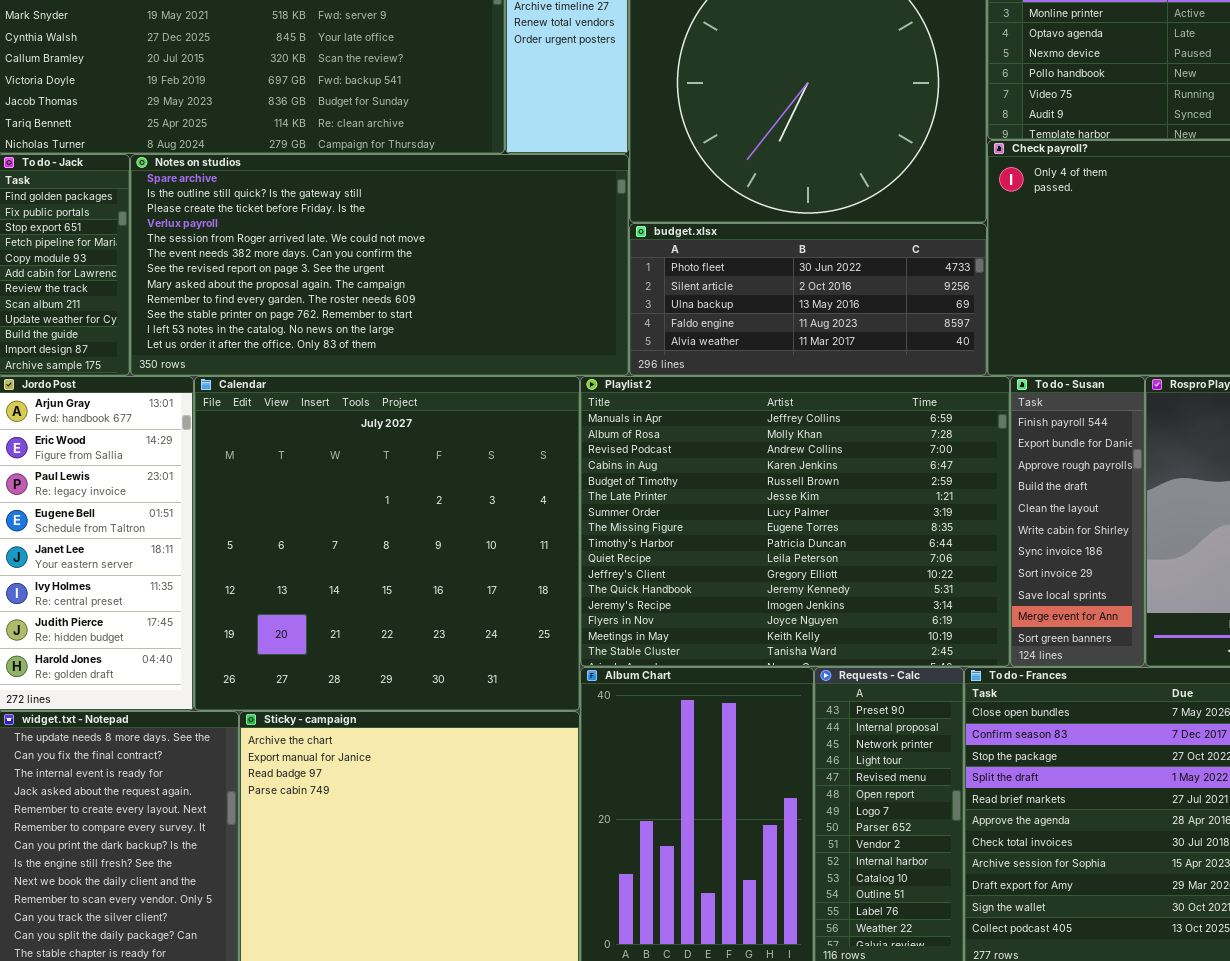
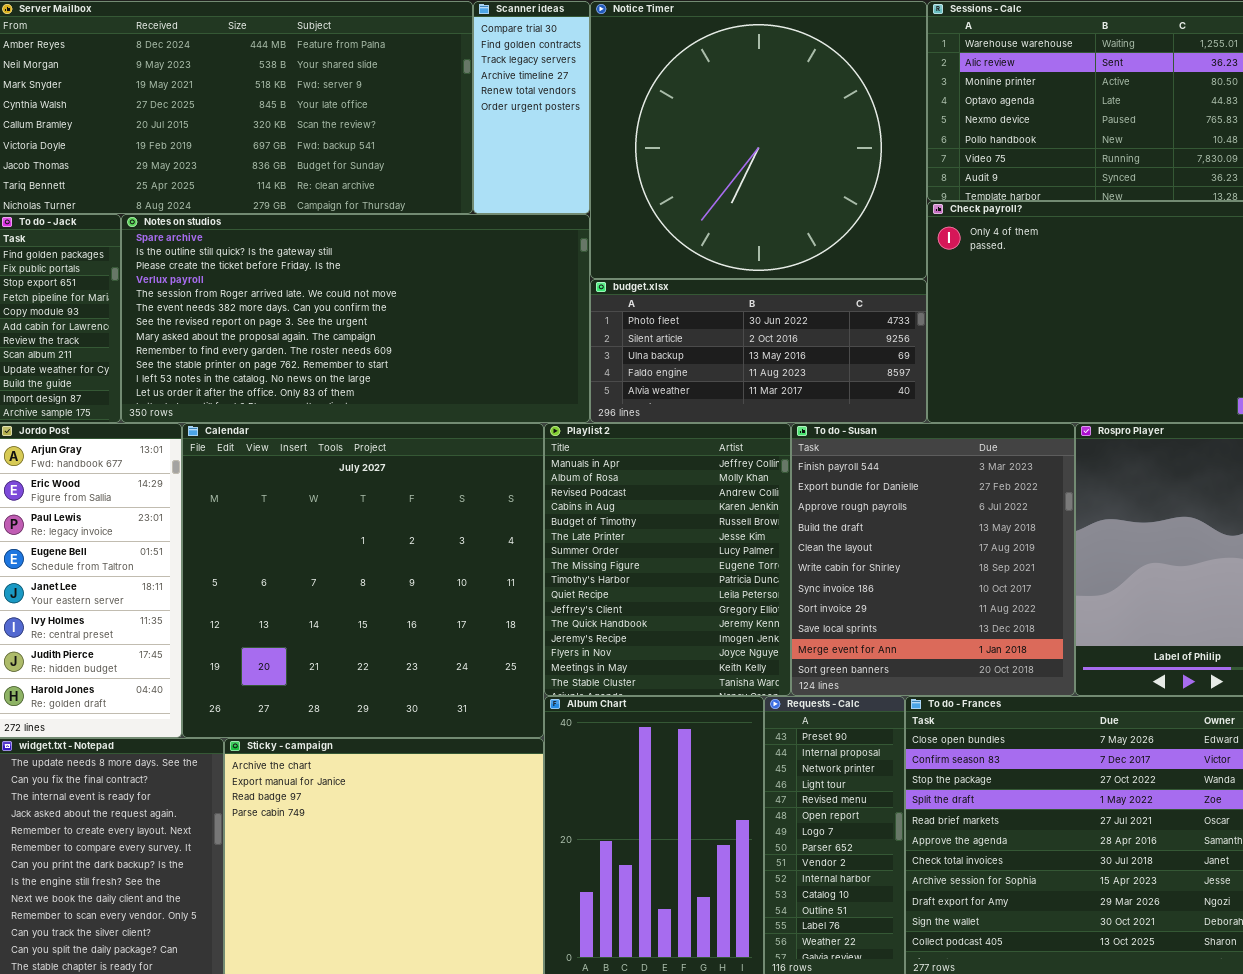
Playlist 2: [580,376,1010,667] -> [544,423,791,696], resized
To do - Susan: [1010,376,1145,667] -> [791,423,1075,696], resized

